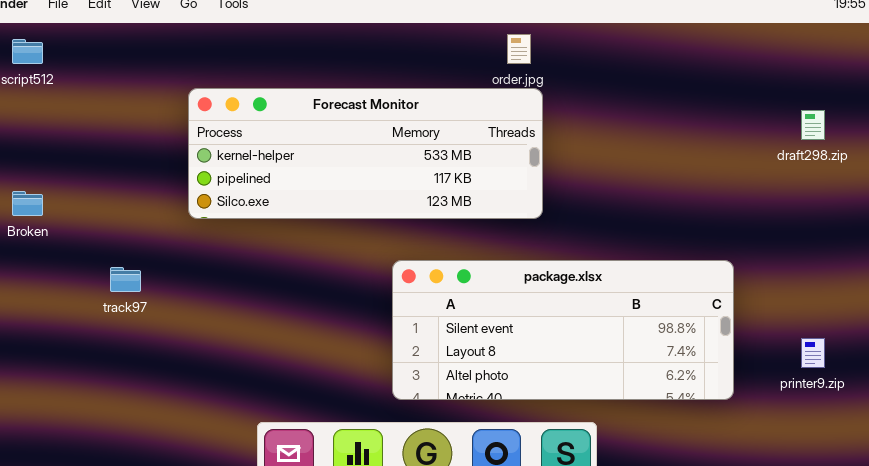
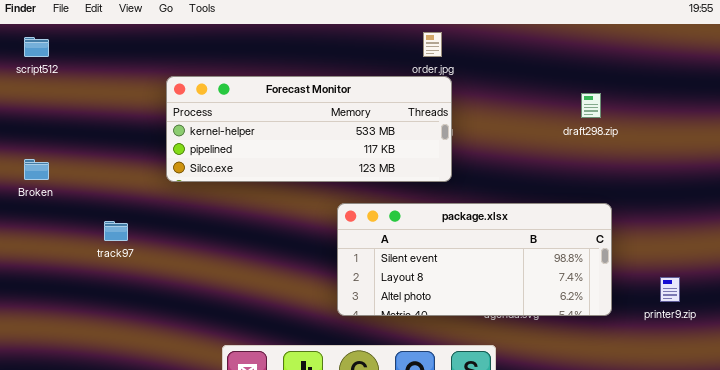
draft298.zip: [801,110,825,140] -> [581,93,601,118], moved
package.xlsx: [392,260,734,400] -> [337,203,612,316], moved

